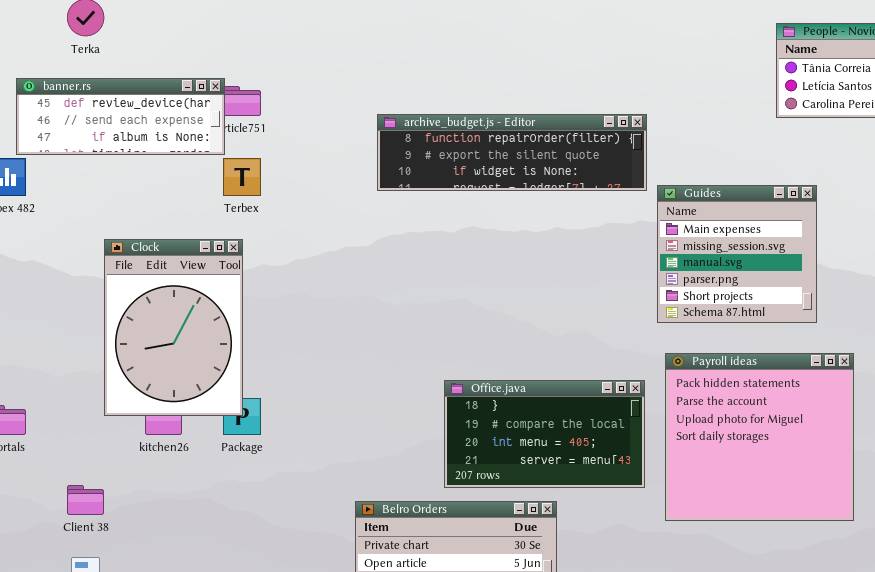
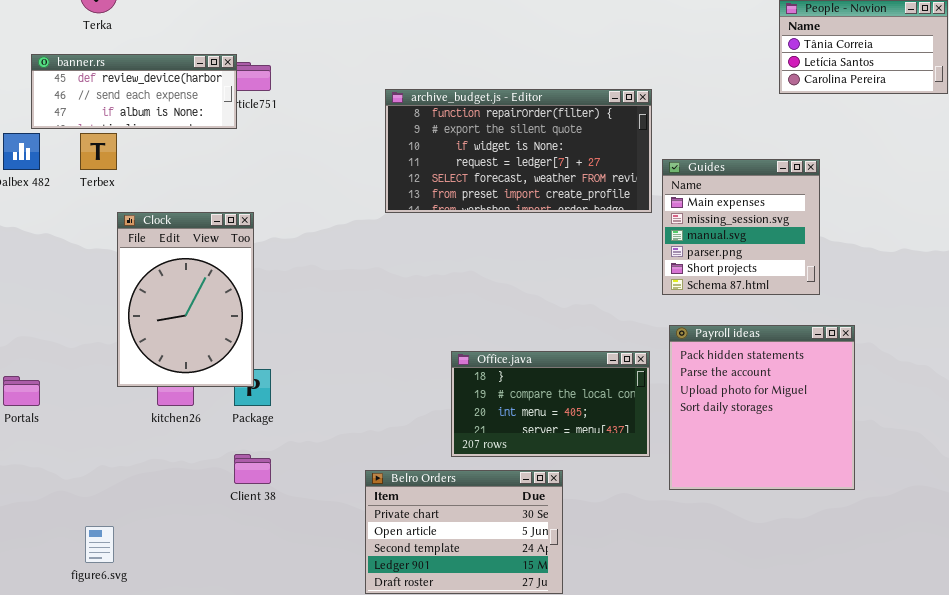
archive_budget.js - Editor: [377,114,647,191] -> [385,89,652,213], resized
Terbex: [223,158,261,196] -> [80,133,117,170], moved
Client 38: [67,485,104,515] -> [234,454,271,484], moved

